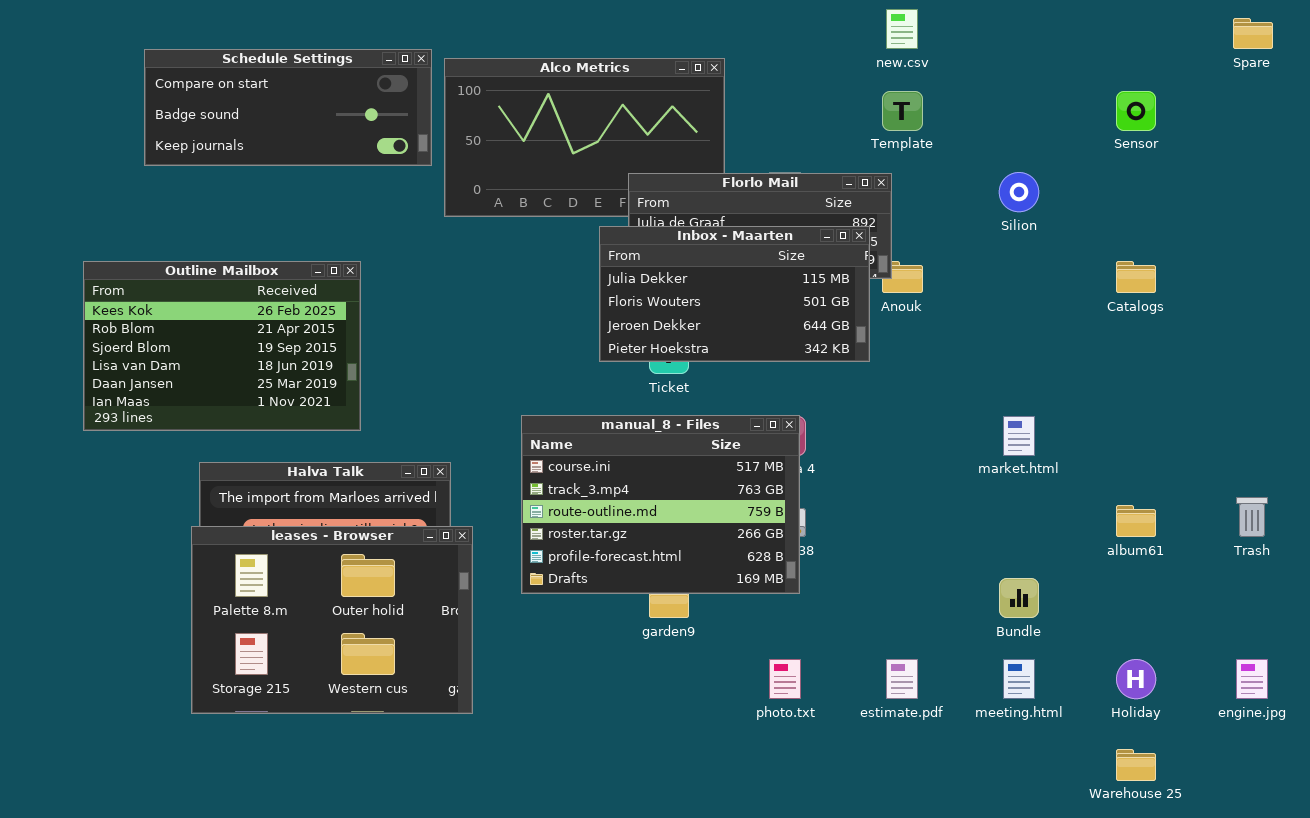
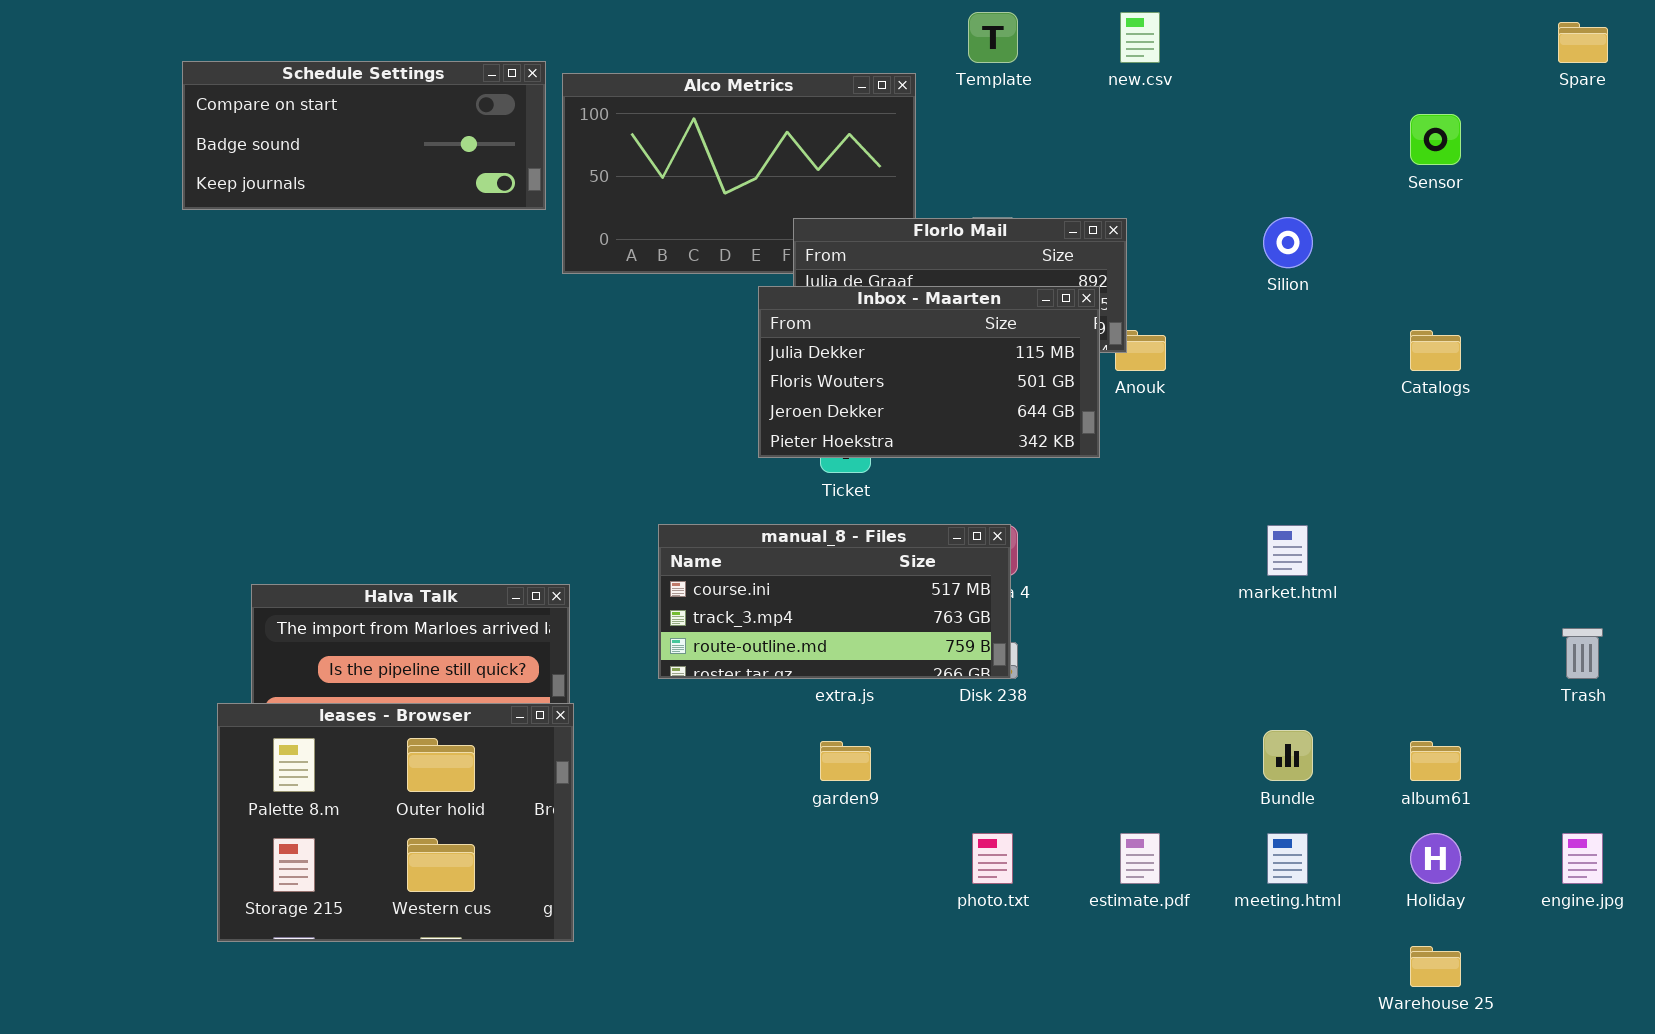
Template: [882,91,923,131] -> [968,12,1018,63], moved
Outline Mailbox: [83,261,361,431] -> none, closed
manual_8 - Files: [521,415,800,594] -> [658,524,1011,679], resized
album61: [1116,505,1156,537] -> [1410,741,1461,781], moved
leases - Browser: [191,526,473,714] -> [217,703,574,942], moved

